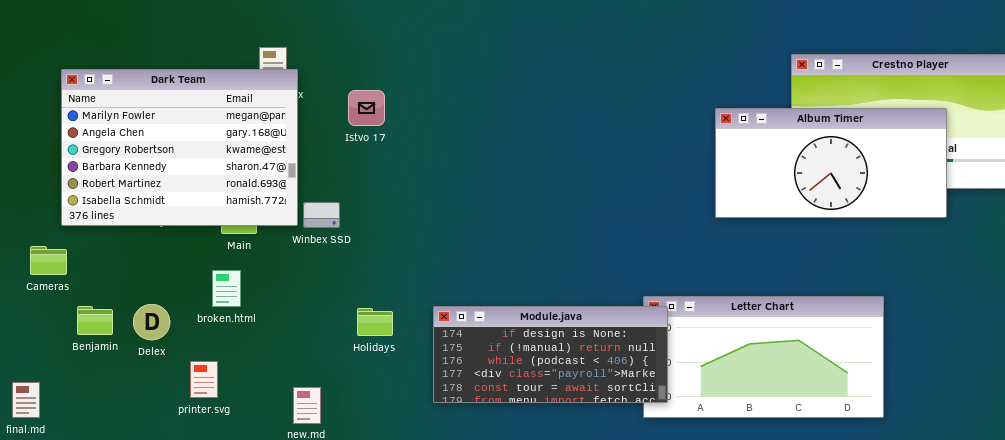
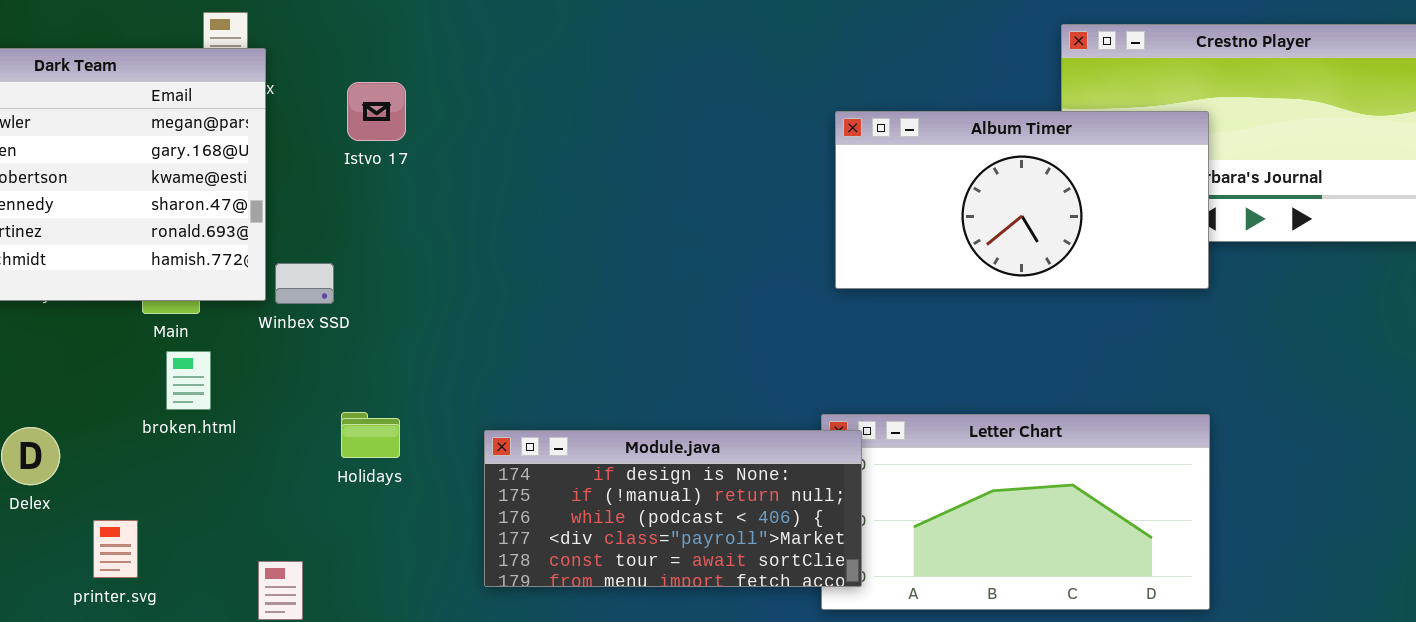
Album Timer: [715,108,947,218] -> [835,111,1209,289], moved
broken.html: [212,270,241,307] -> [166,351,211,410], moved
Holidays: [357,308,393,336] -> [341,412,400,458], moved

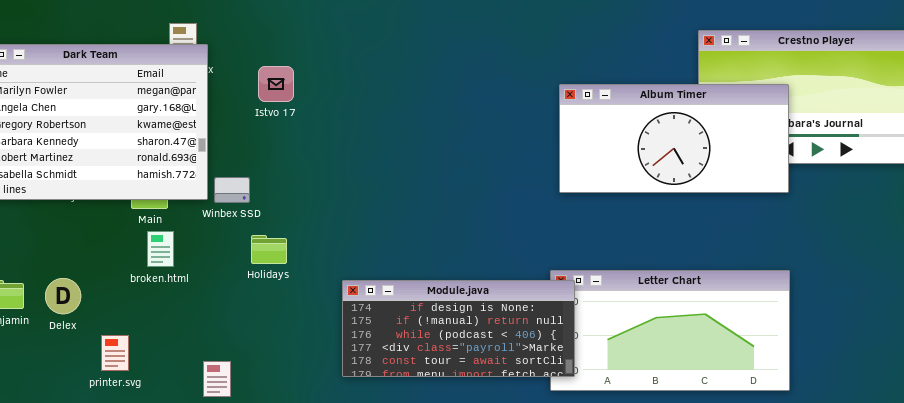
Holidays: [341,412,400,458] -> [251,235,287,264], moved

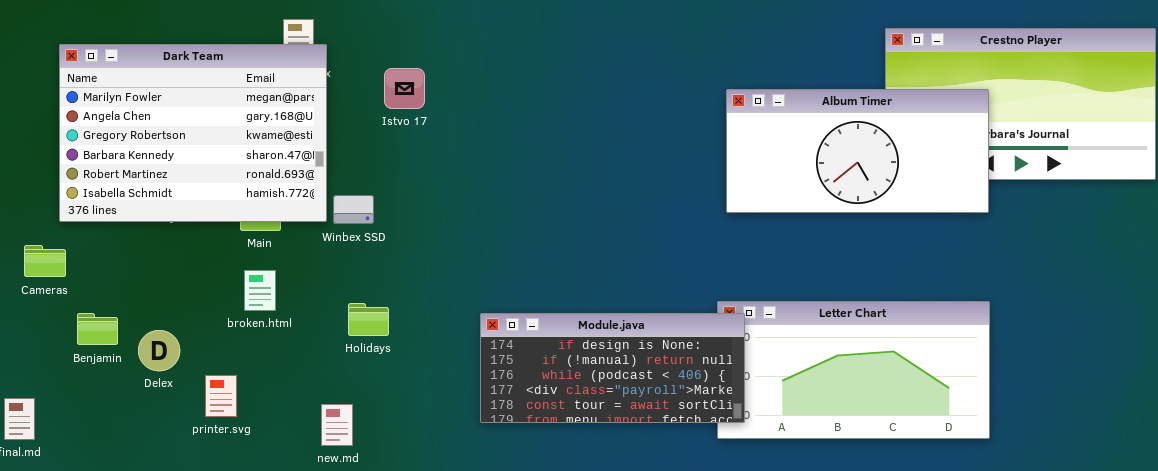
broken.html: [147,231,174,267] -> [244,270,276,311], moved
Holidays: [251,235,287,264] -> [348,303,389,336], moved
Delex: [45,278,81,314] -> [138,330,180,371], moved

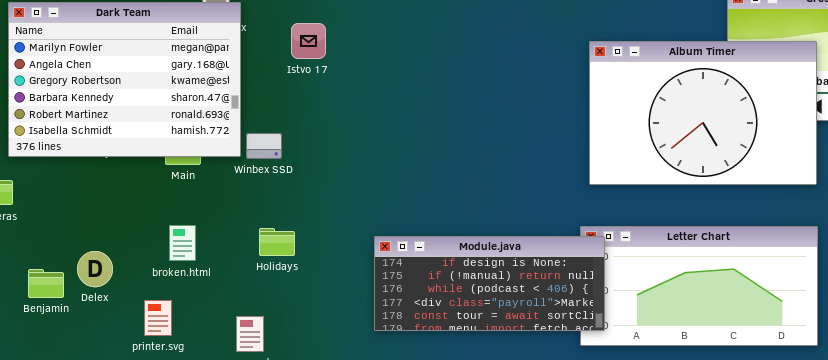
Album Timer: [726,89,989,213] -> [589,41,817,185], resized
broken.html: [244,270,276,311] -> [169,225,196,261], moved
Benjamin: [77,313,118,345] -> [28,269,64,298], moved
printer.svg: [205,375,237,417] -> [144,300,172,336], moved

